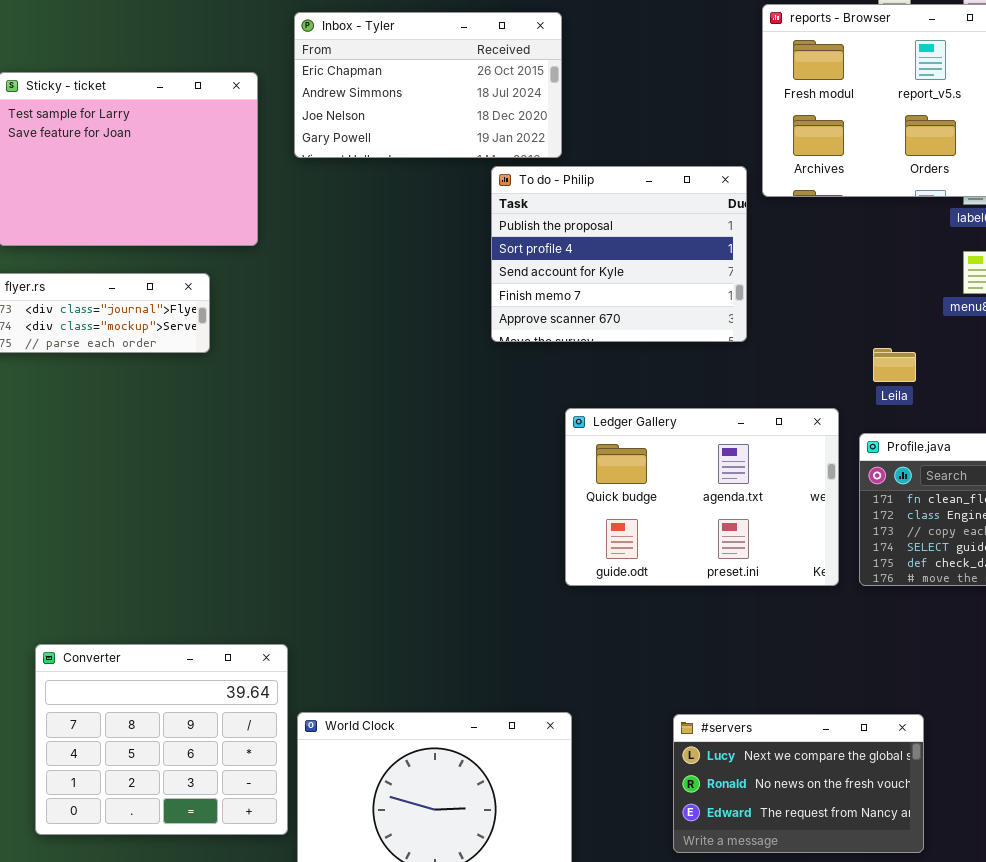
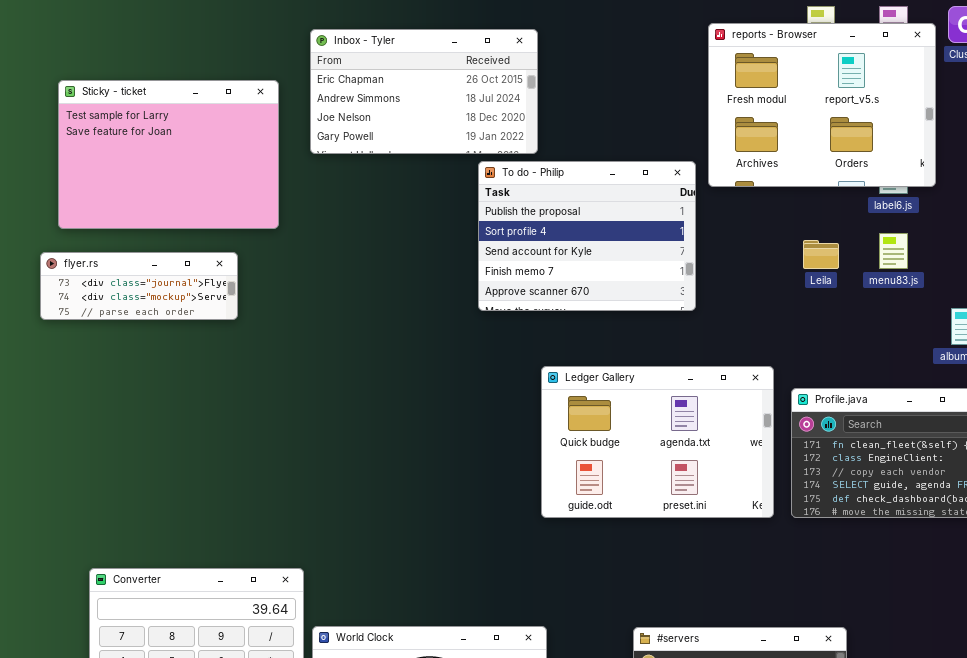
Leila: [873,348,916,382] -> [803,240,839,269], moved

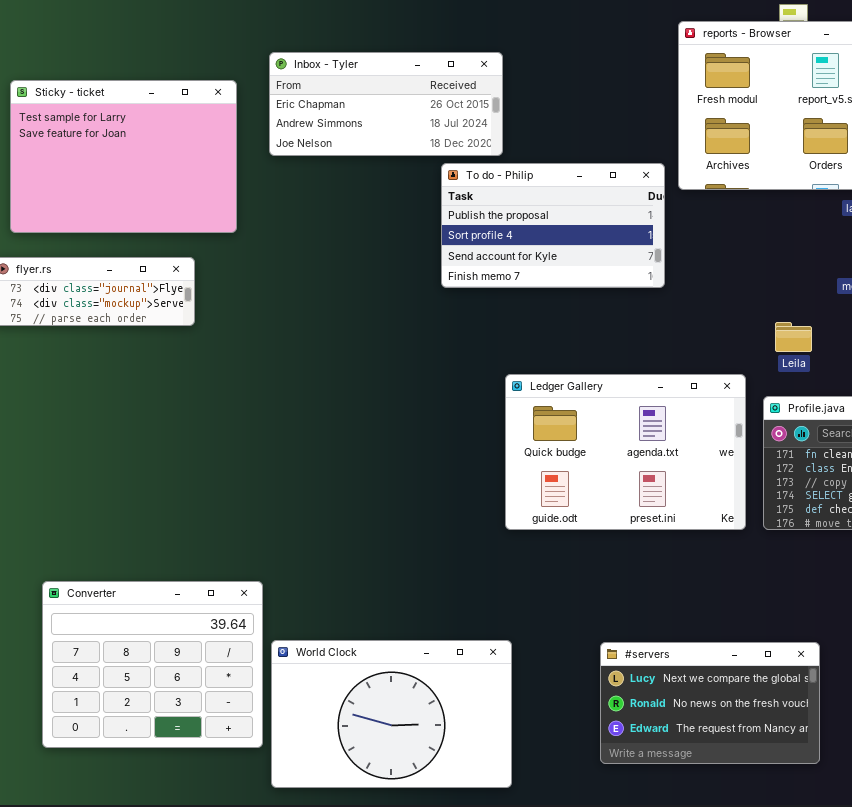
Inbox - Tyler: [310,29,538,154] -> [269,52,503,156], resized
To do - Philip: [478,161,696,311] -> [441,163,665,288], resized
Leila: [803,240,839,269] -> [775,322,812,352], moved

